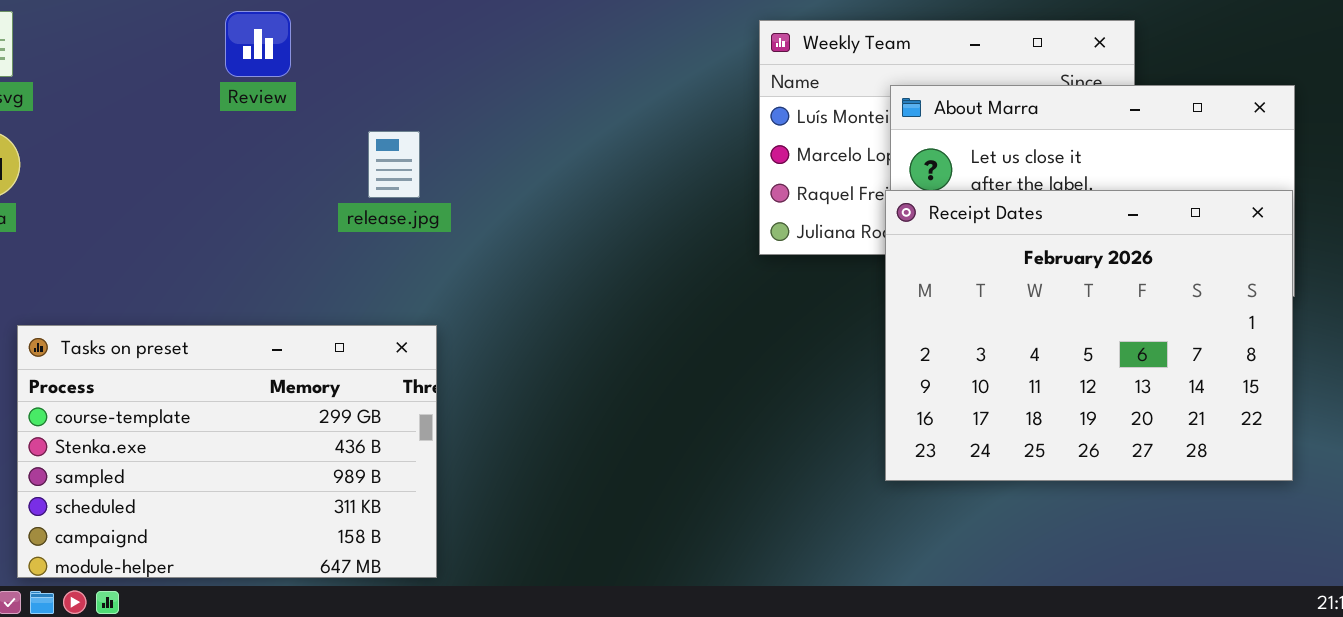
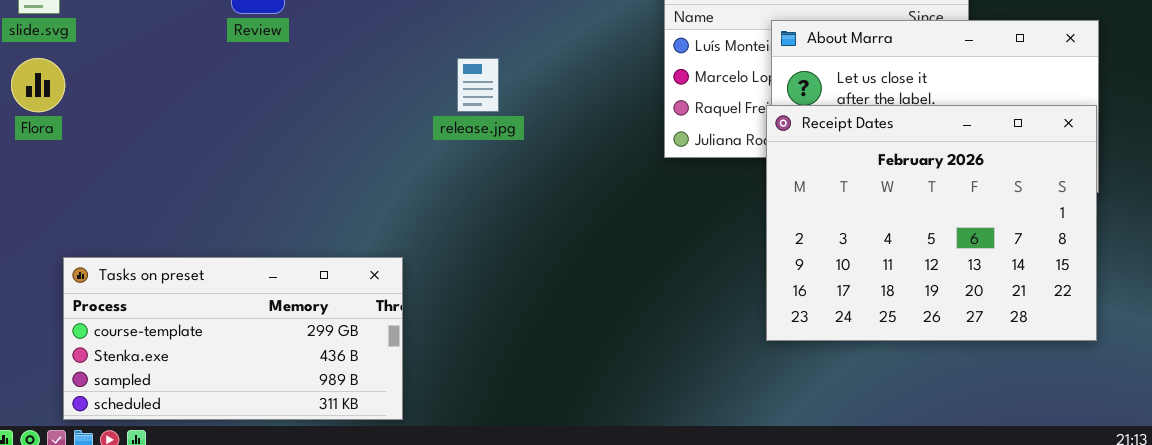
release.jpg: [368,131,420,198] -> [457,58,499,112], moved
Tasks on preset: [17,325,437,578] -> [63,257,403,420], resized

